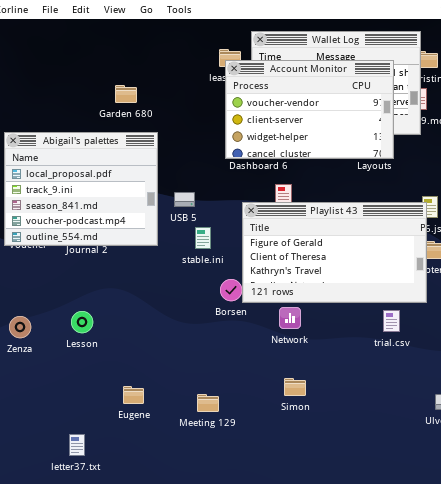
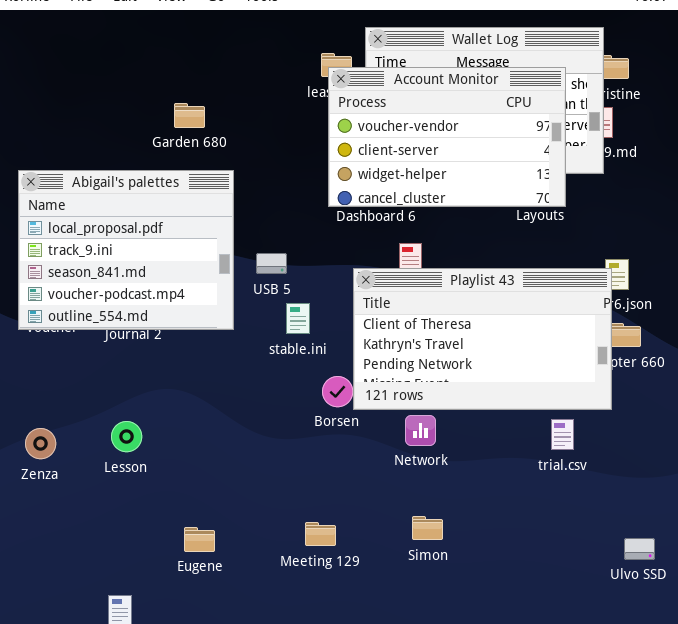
Playlist 43: [242,202,427,303] -> [353,268,612,410], scrolled down 1 row
Meeting 129: [197,394,219,412] -> [305,522,336,546], moved

